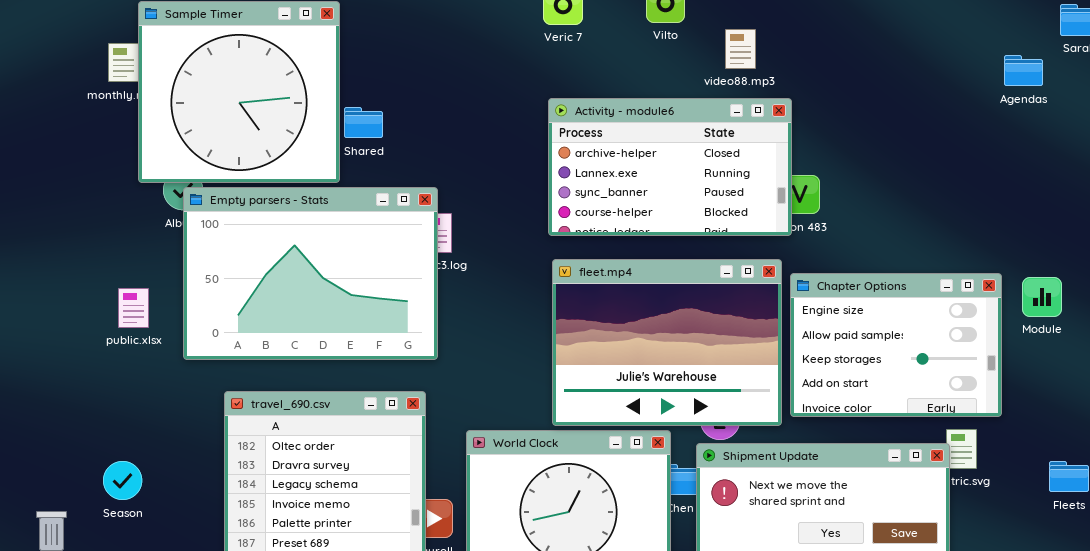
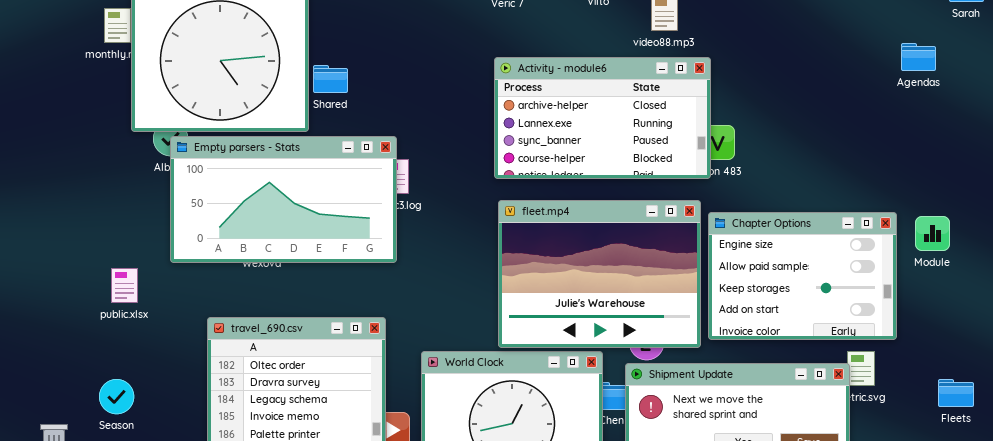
Agendas: [1004,55,1043,86] -> [901,43,936,71], moved
Empty parsers - Stats: [183,187,438,360] -> [170,136,397,263], resized
public.xlsx: [118,288,149,328] -> [111,268,138,303], moved

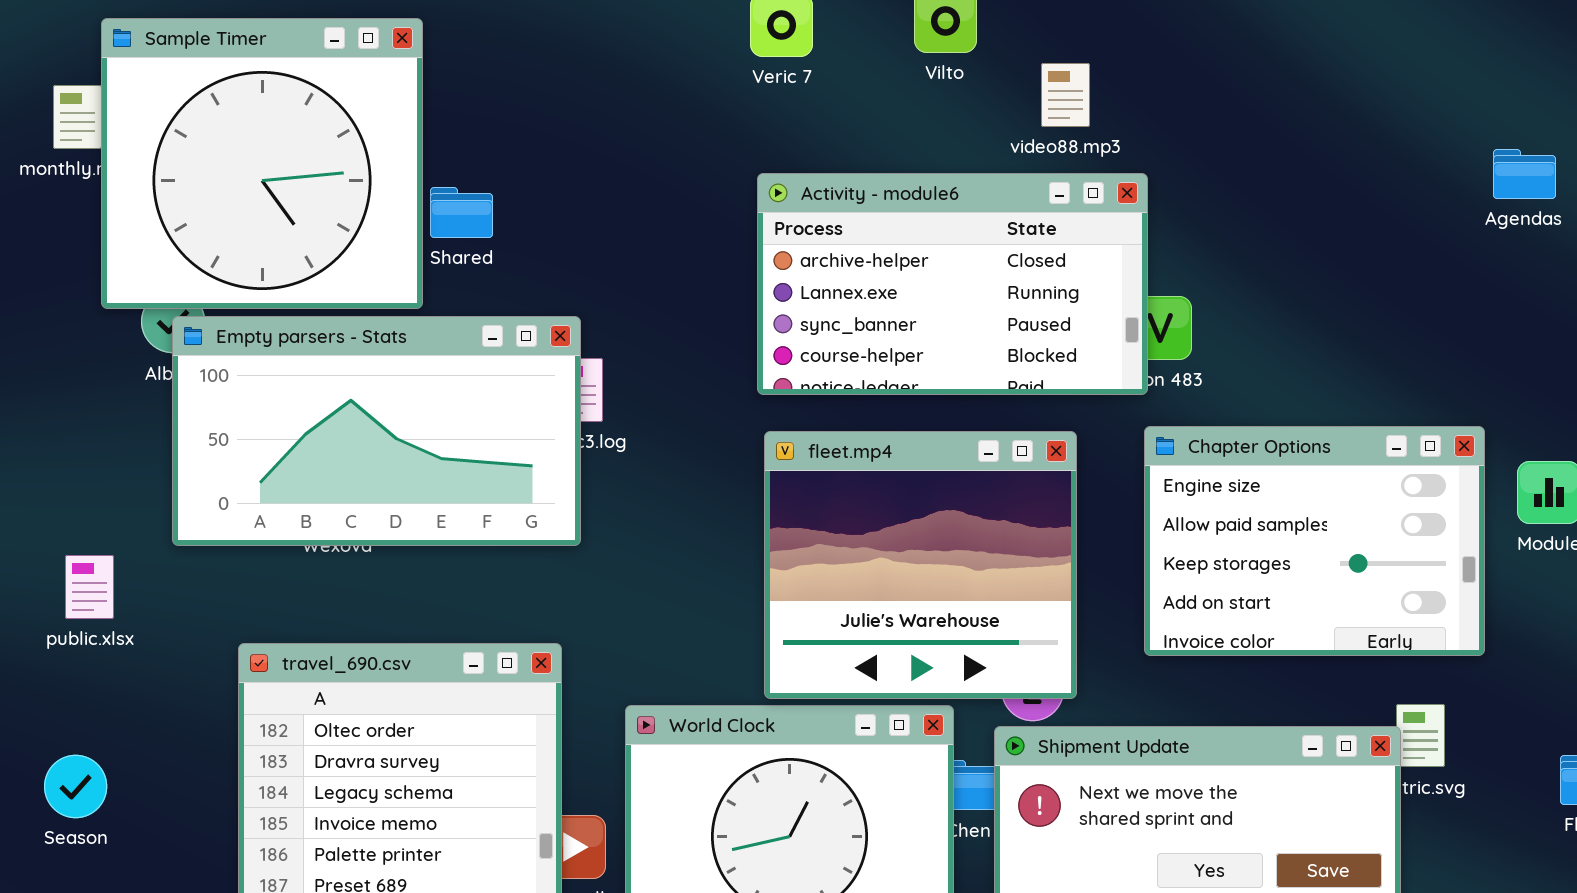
fleet.mp4: [498,200,701,348] -> [764,431,1077,699], resized
Chapter Options: [708,212,897,340] -> [1144,426,1485,656], moved

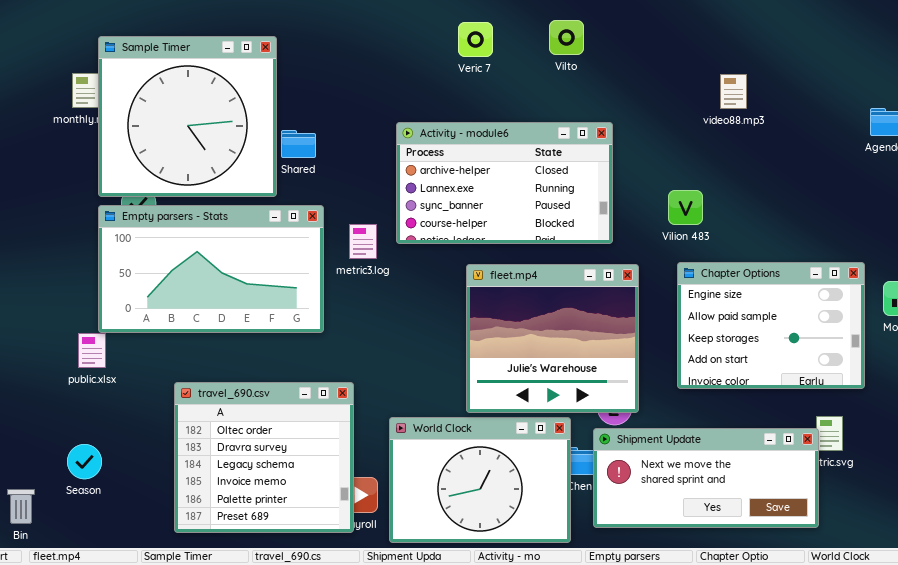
video88.mp3: [1041,63,1090,127] -> [720,74,747,109], moved
Activity - module6: [757,173,1148,395] -> [396,122,613,244], moved
Empty parsers - Stats: [172,316,581,546] -> [98,205,324,333], moved

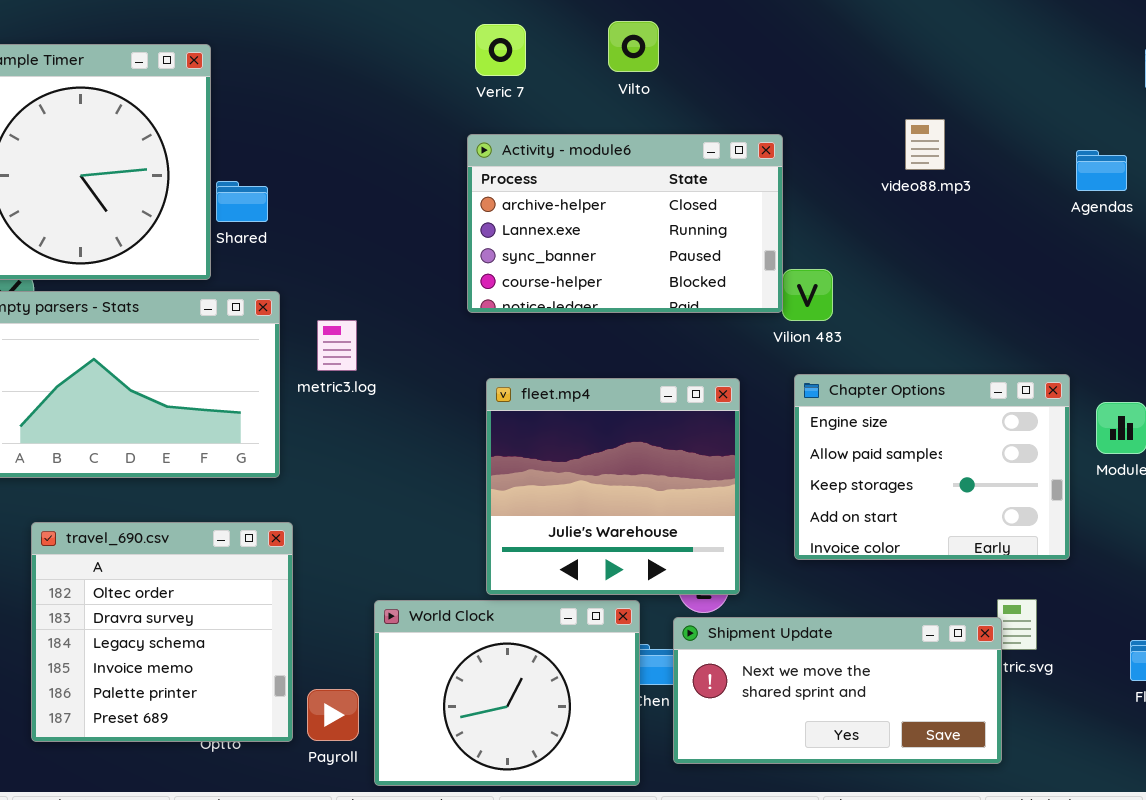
video88.mp3: [720,74,747,109] -> [905,119,945,170], moved
Activity - module6: [396,122,613,244] -> [467,134,783,313], moved
travel_690.csv: [174,382,354,533] -> [31,522,293,742], moved

